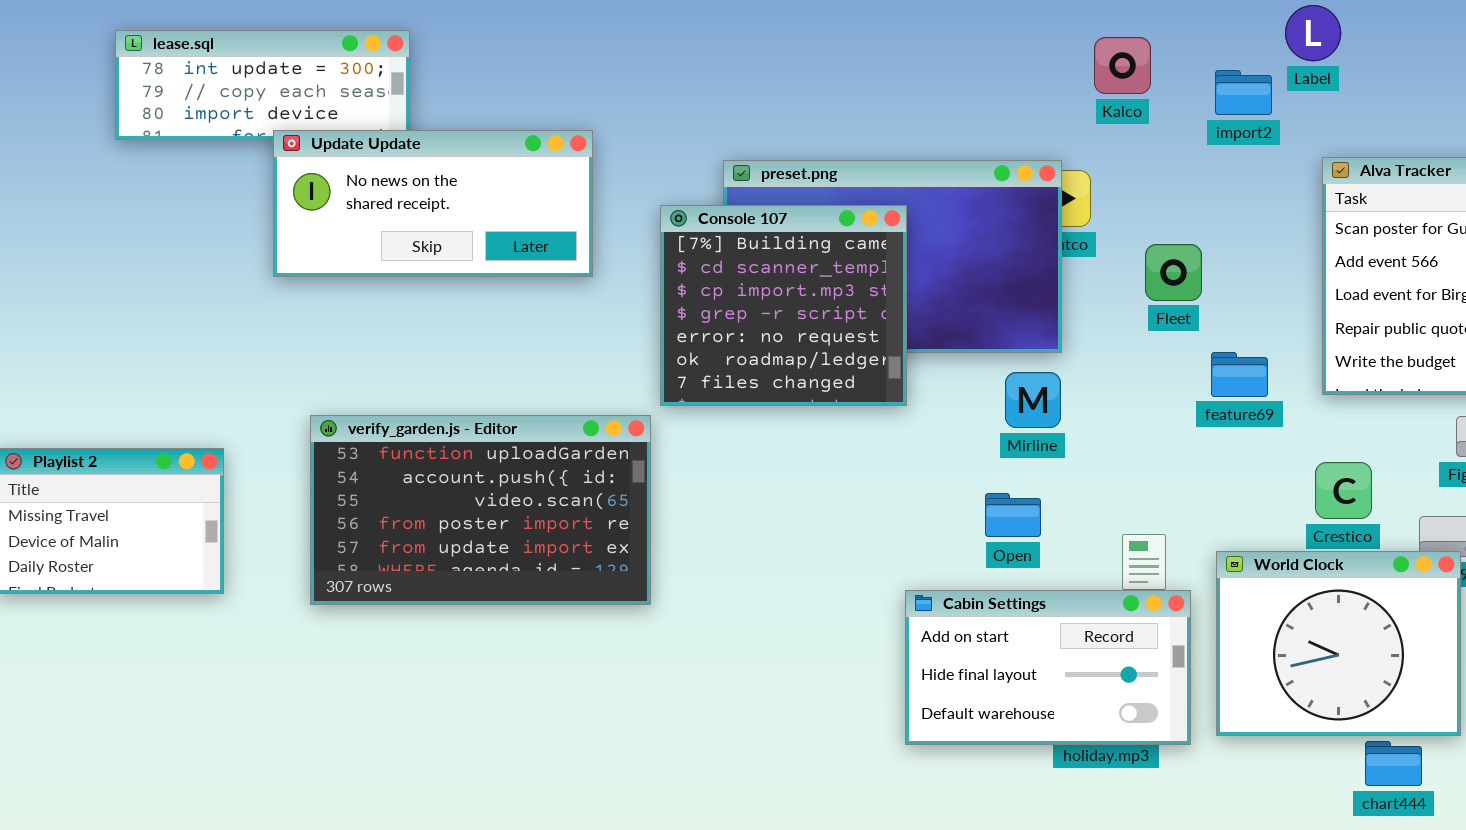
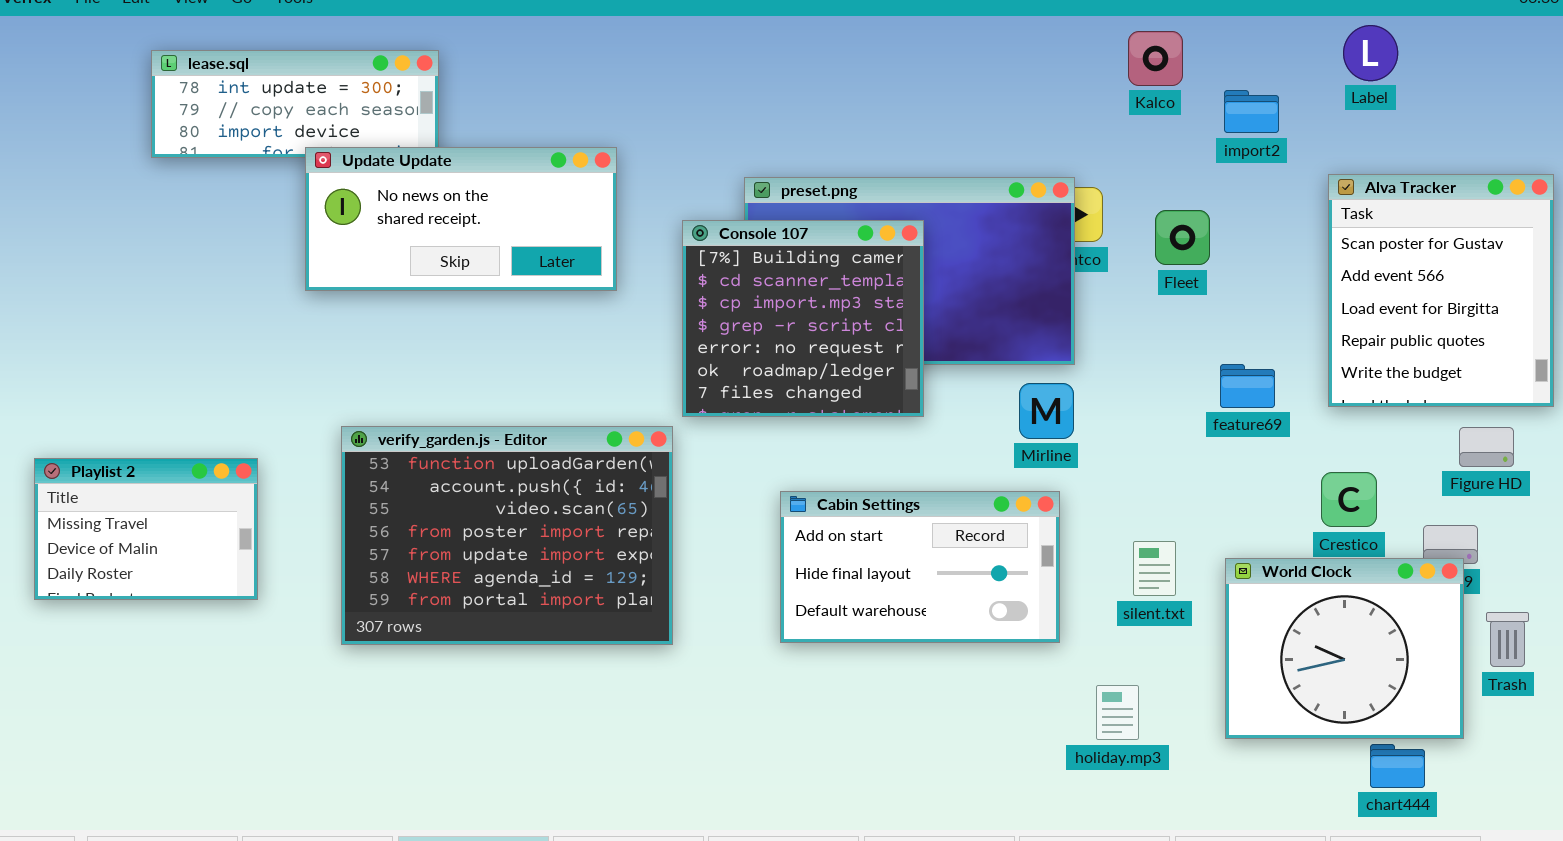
Label: [1285,5,1341,61] -> [1343,25,1398,81], moved
Kalco: [1094,37,1151,94] -> [1128,31,1183,86], moved
Fleet: [1145,244,1202,301] -> [1155,210,1210,265], moved
verify_garden.js - Editor: [310,415,651,605] -> [341,426,673,645], resized
Cabin Settings: [905,590,1191,745] -> [780,491,1060,643], moved

